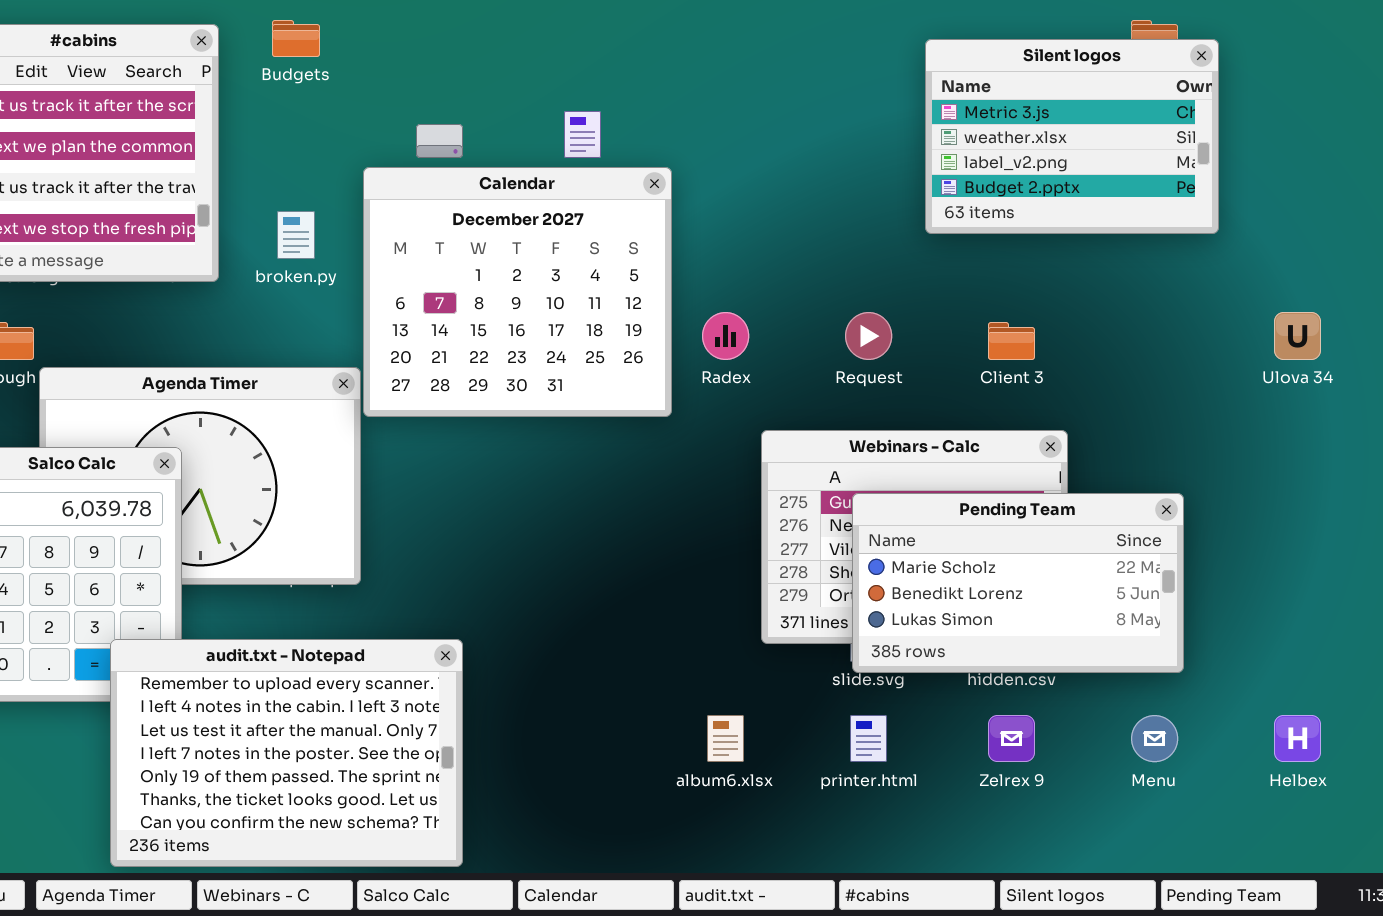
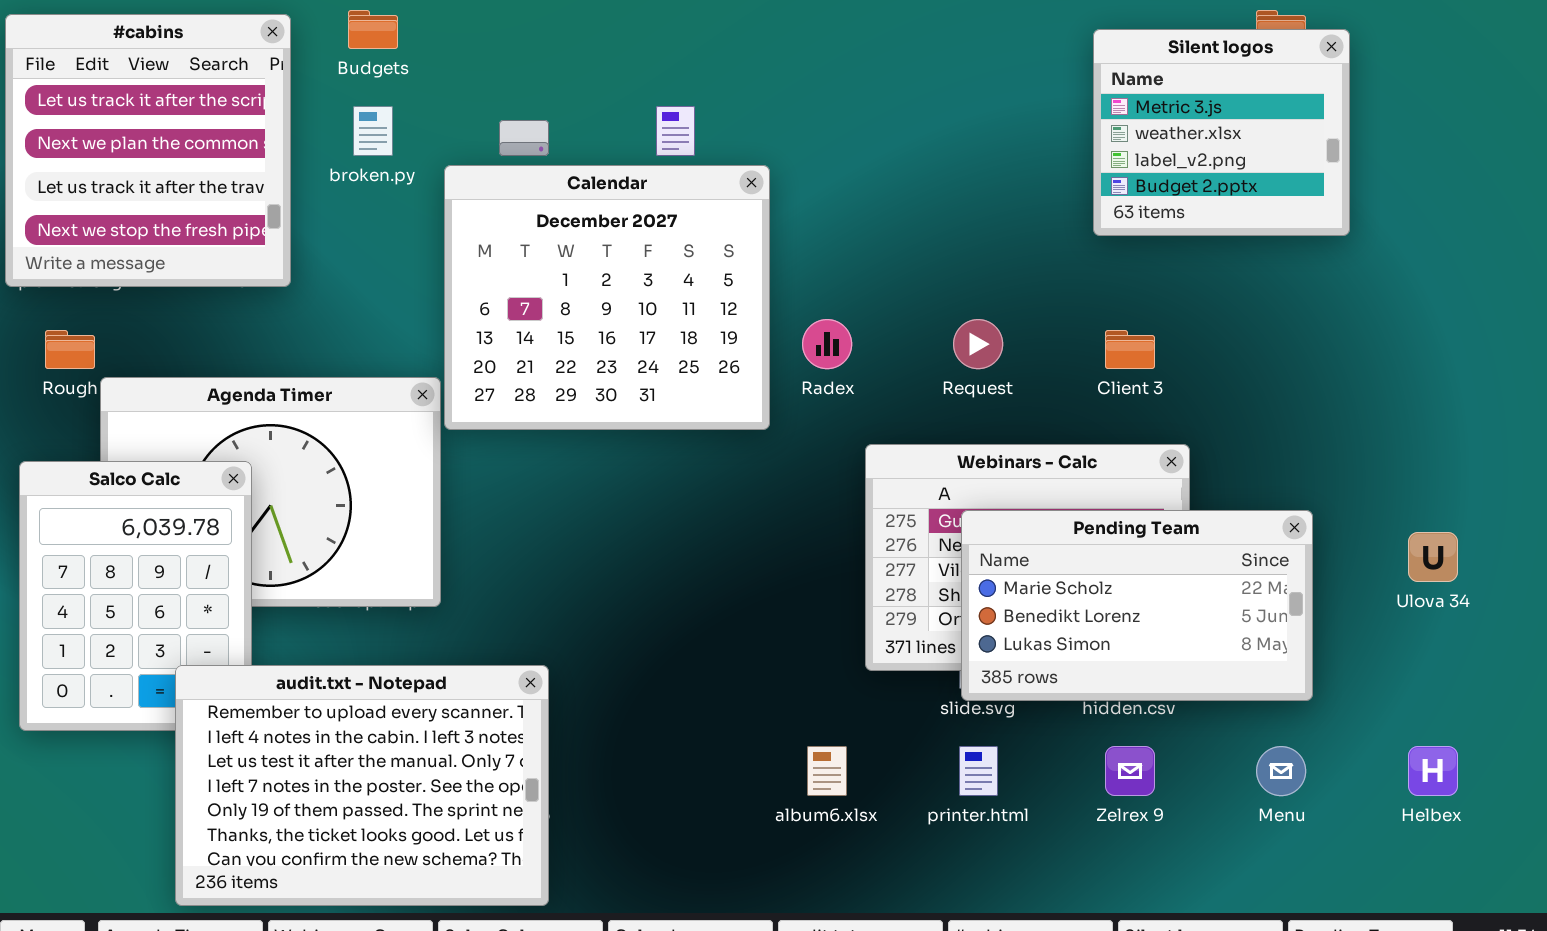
Silent logos: [925,39,1219,234] -> [1093,29,1350,236], resized
broken.py: [277,211,315,259] -> [353,106,393,156], moved
Ulova 34: [1274,312,1321,360] -> [1408,532,1458,582], moved

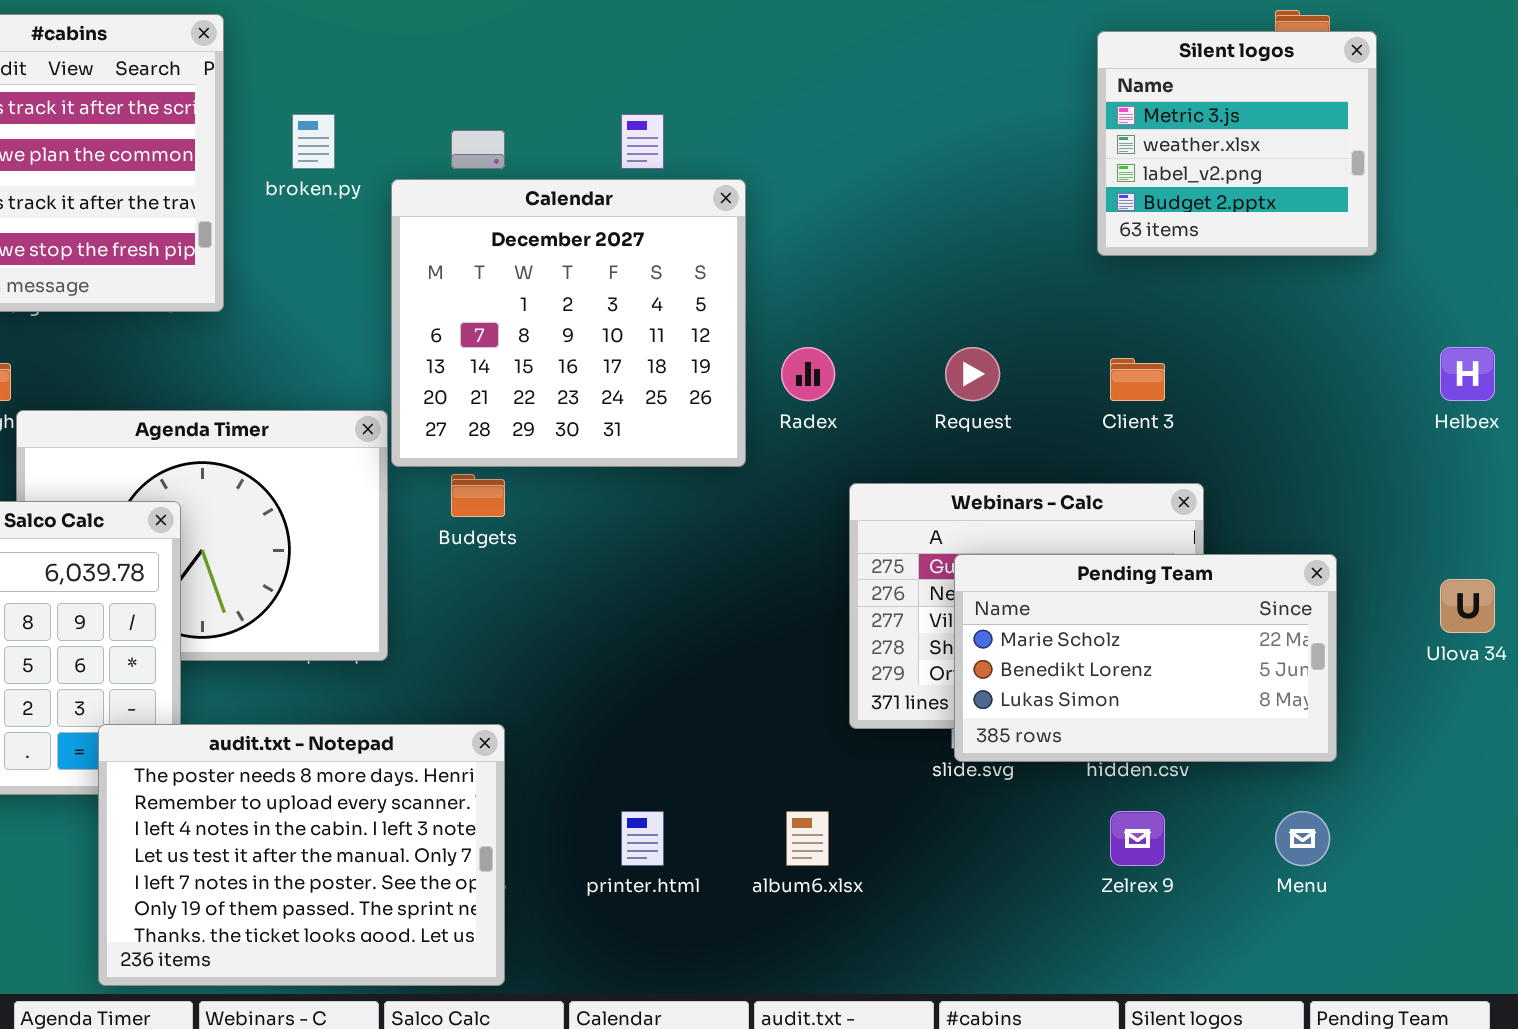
Budgets: [348,10,398,49] -> [451,474,505,517], moved
audit.txt - Notepad: [175,665,549,906] -> [98,724,505,986], scrolled up 1 row
printer.html: [959,746,998,796] -> [621,811,664,866], moved
Helbex: [1408,746,1458,796] -> [1440,347,1495,401], moved

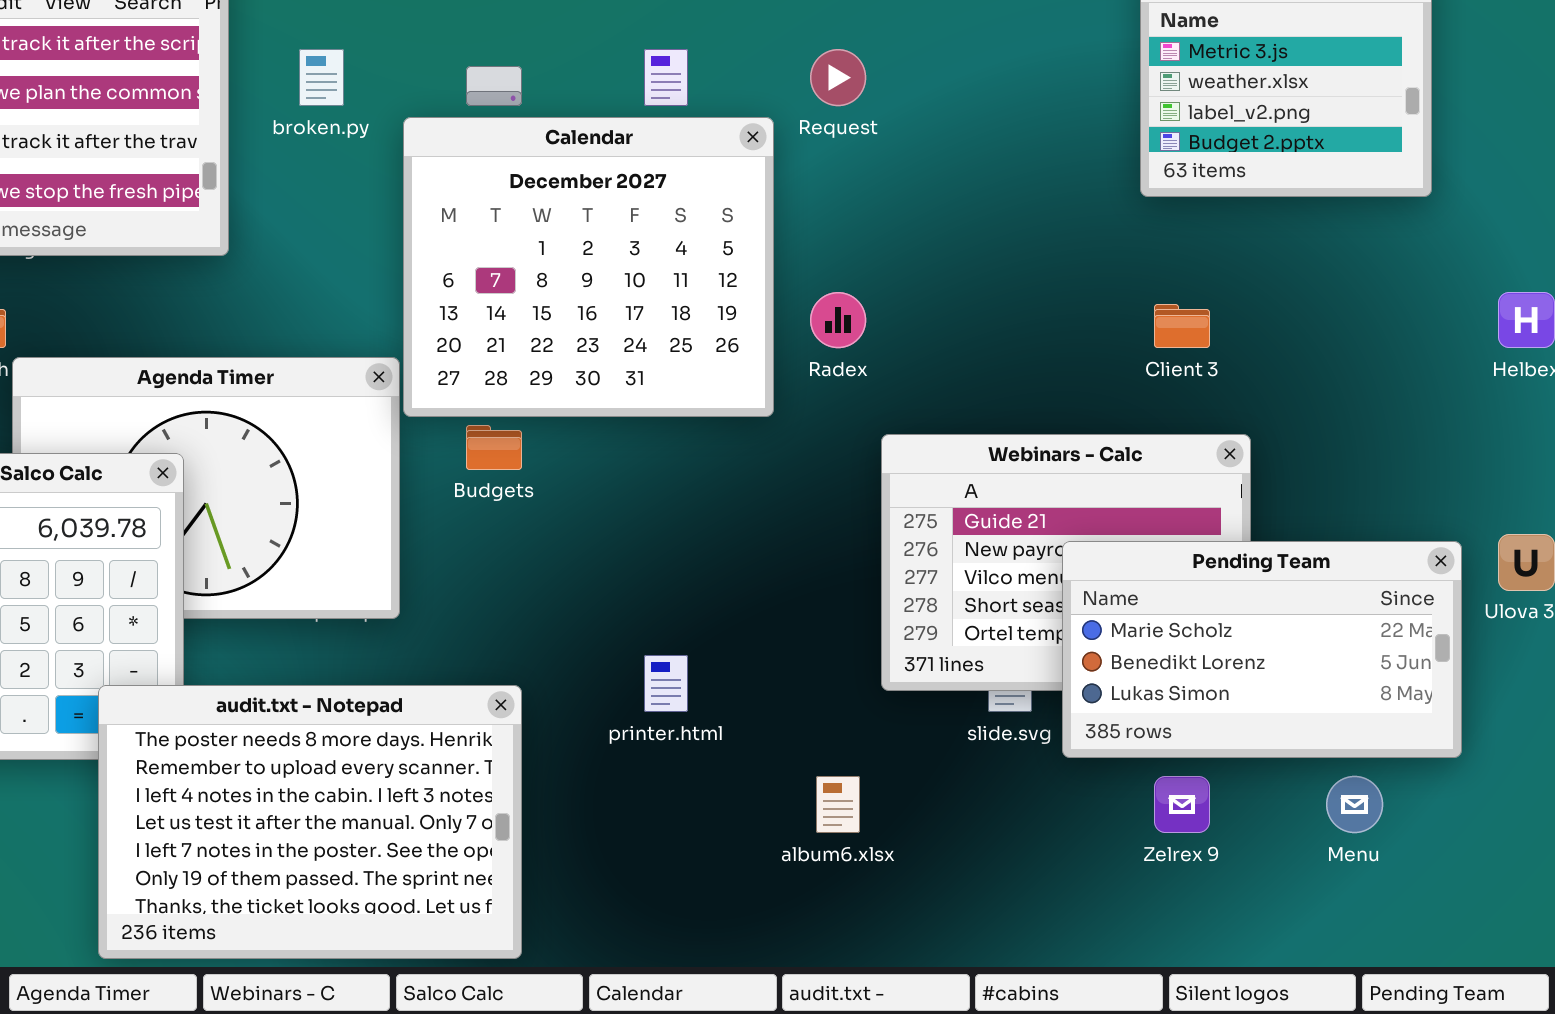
Request: [945,347,1000,401] -> [810,49,866,106], moved
Pending Team: [954,554,1337,762] -> [1062,541,1462,758], moved
printer.html: [621,811,664,866] -> [644,655,688,712], moved

